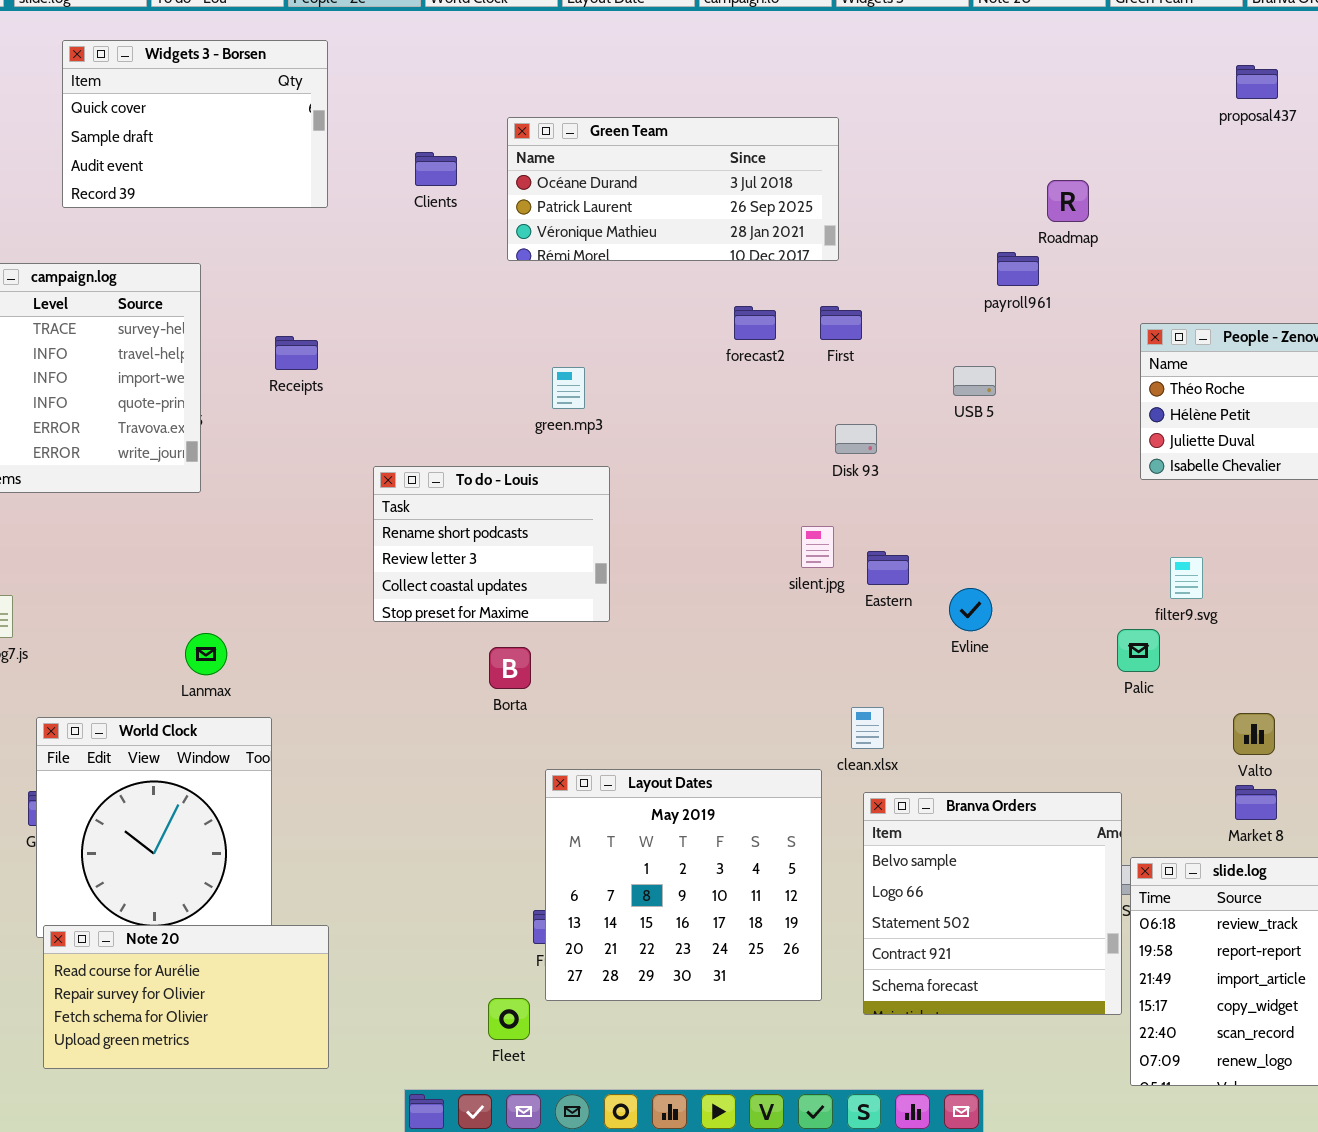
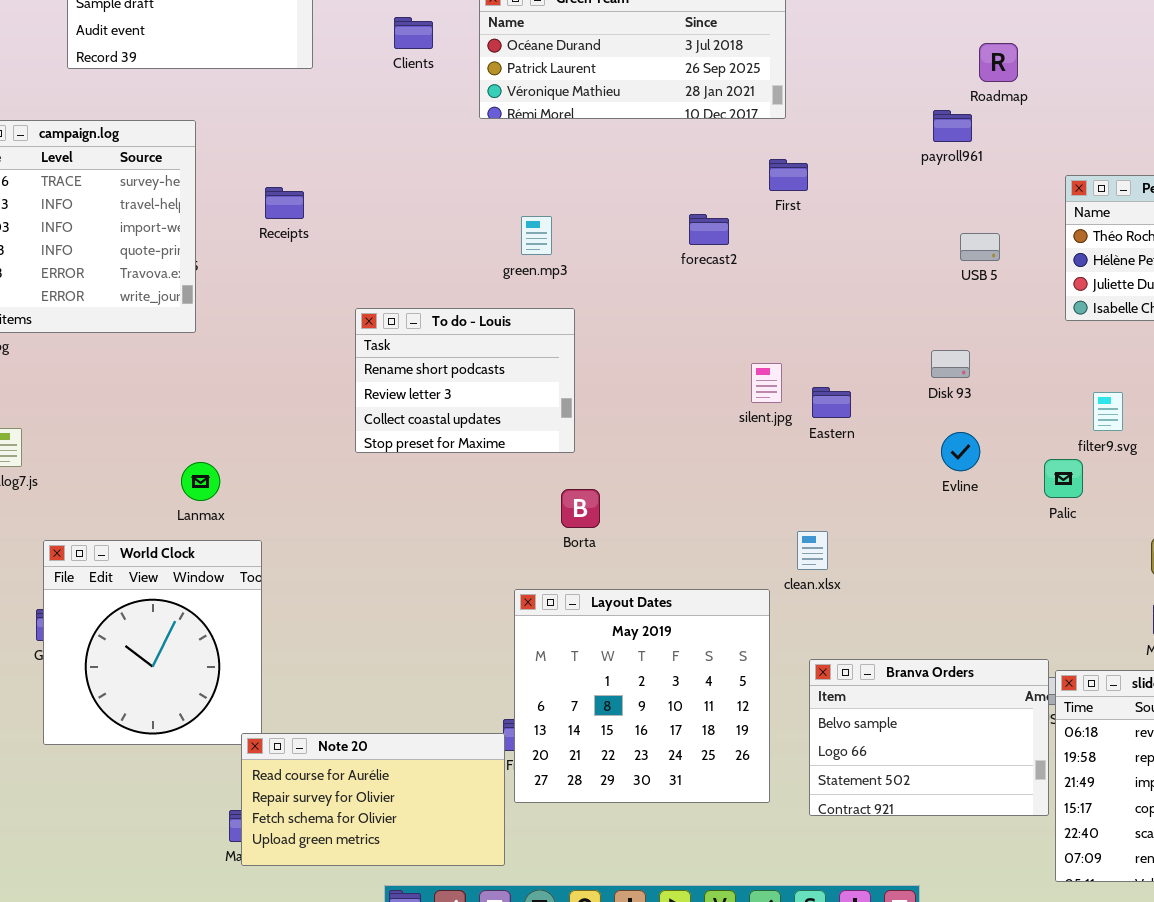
forecast2: [734,306,776,340] -> [689,214,729,245], moved
USB 5: [953,366,996,396] -> [960,233,1000,261], moved
Disk 93: [835,424,877,454] -> [931,350,970,378], moved
Evline: [949,588,992,631] -> [941,432,980,471], moved
Borta: [489,647,531,689] -> [561,489,600,528], moved
Branva Orders: [863,792,1122,1015] -> [809,659,1049,816], resized
Note 20: [43,925,329,1069] -> [241,733,505,866], moved

